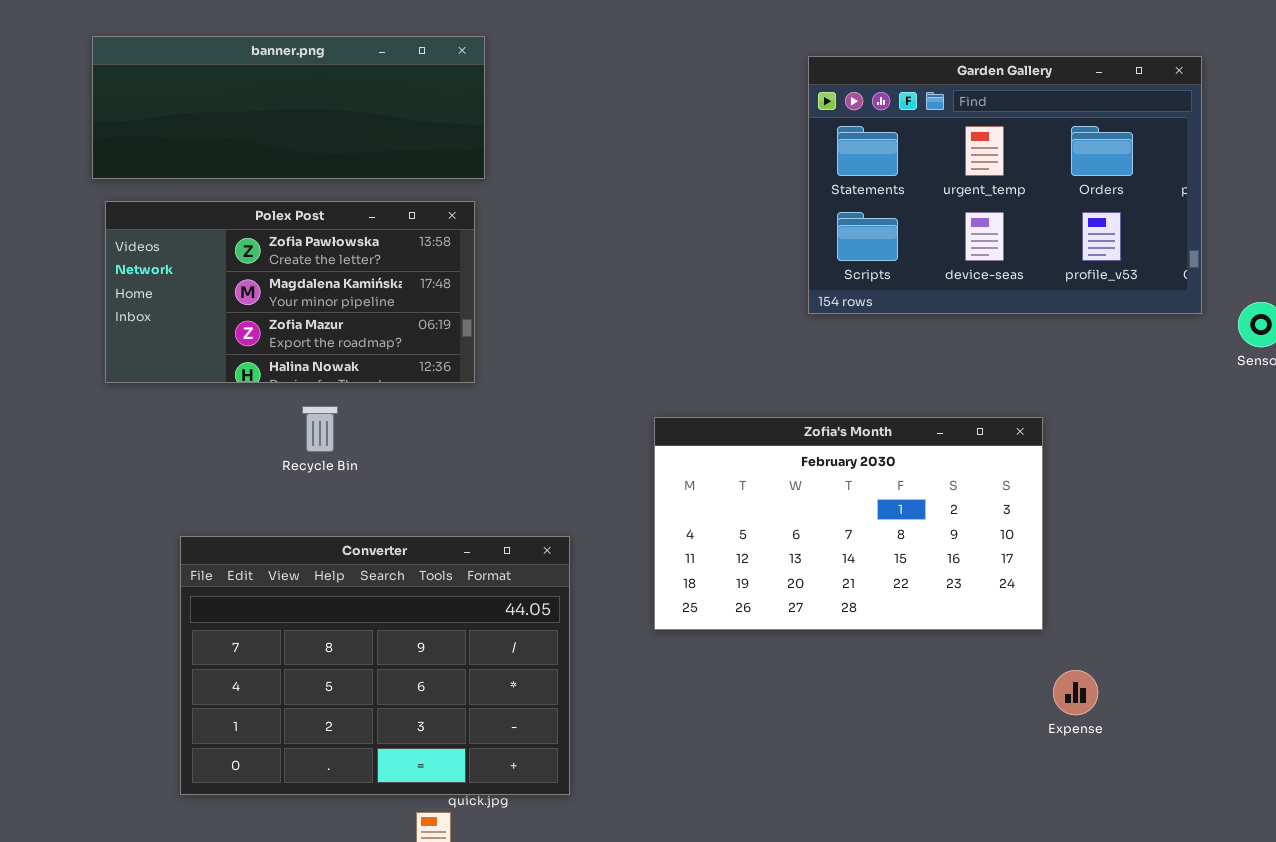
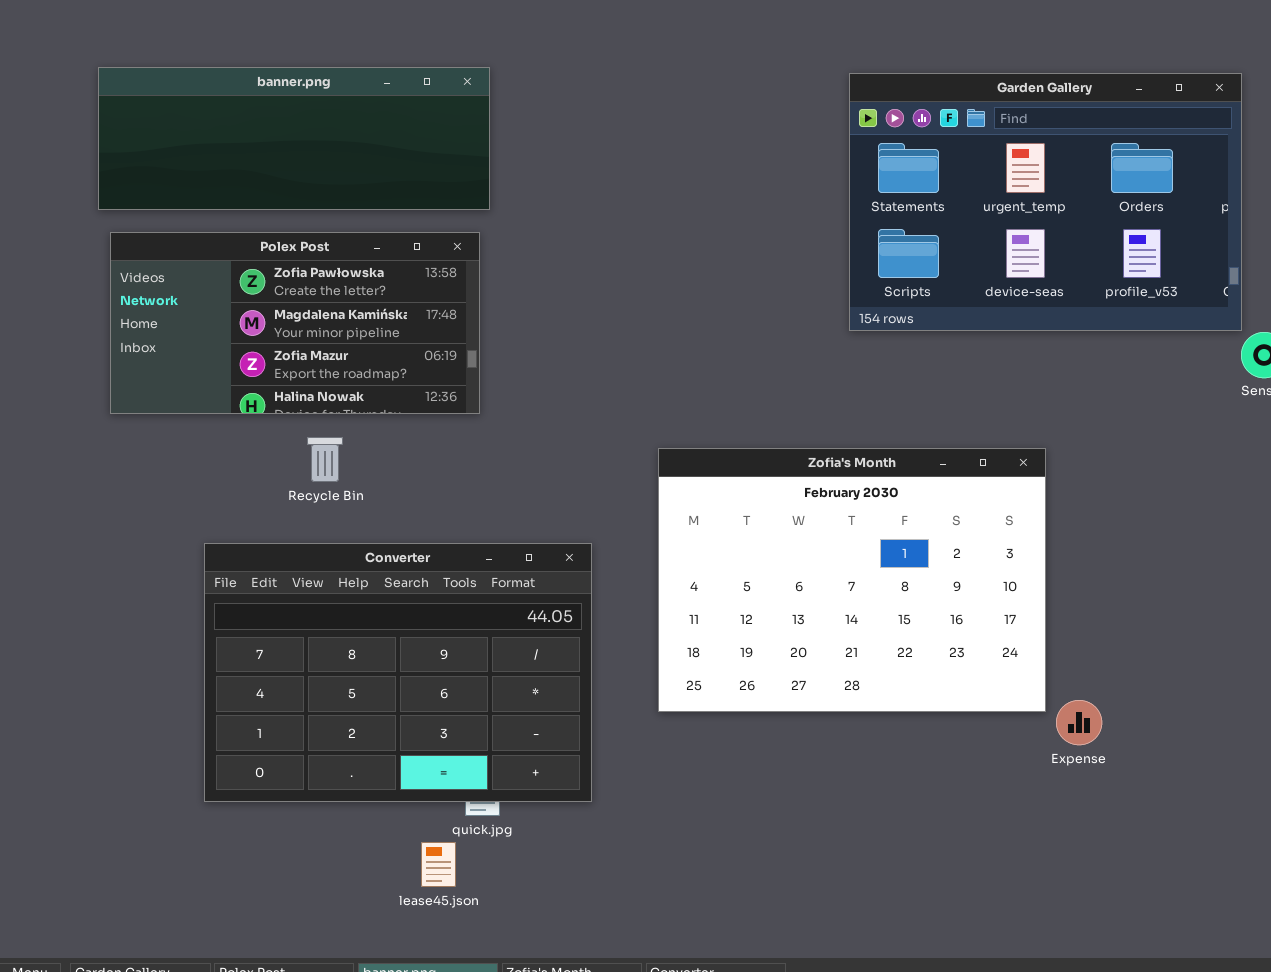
Garden Gallery: [808,56,1202,314] -> [849,73,1242,331], moved
Zofia's Month: [654,417,1043,630] -> [658,448,1046,712], resized
Converter: [180,536,570,795] -> [204,543,592,802], moved

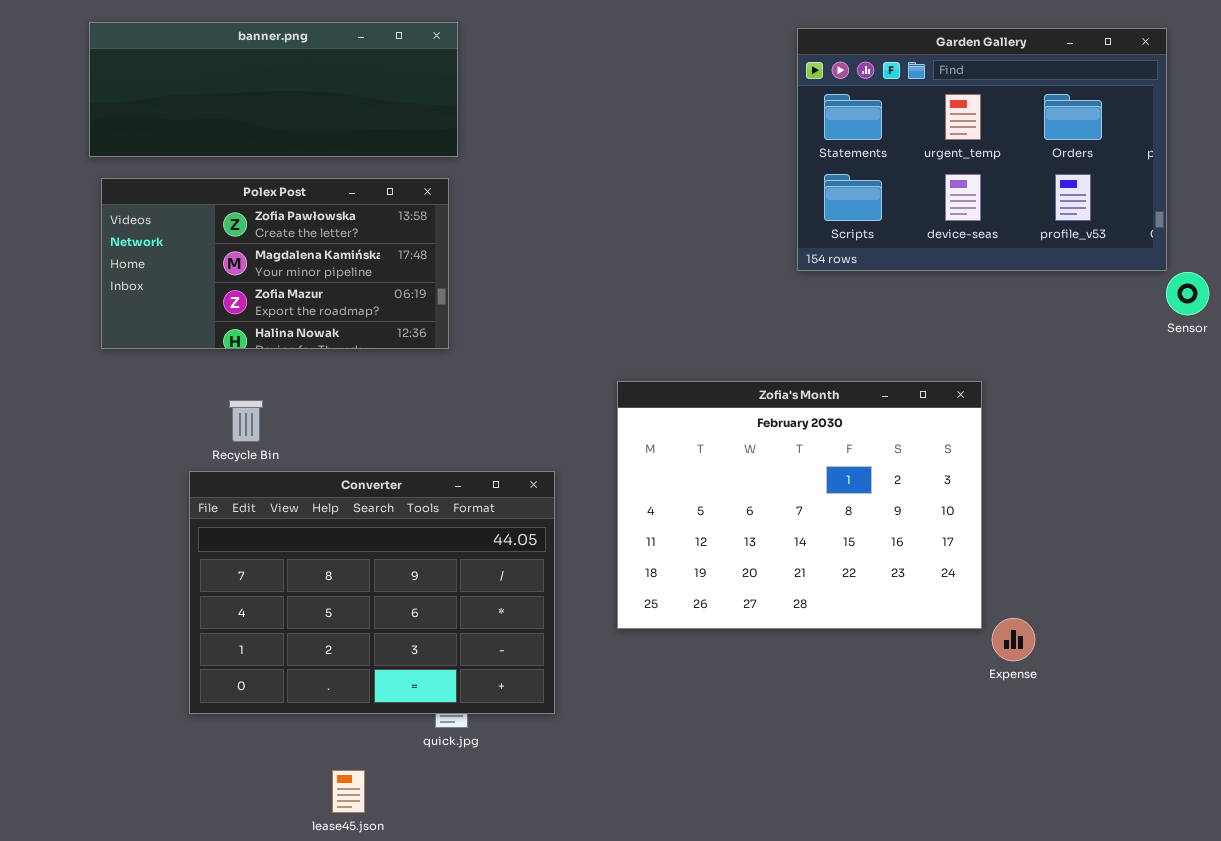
Recycle Bin: [307,437,343,482] -> [229,400,263,442], moved
lease45.json: [421,842,456,887] -> [332,770,365,813], moved

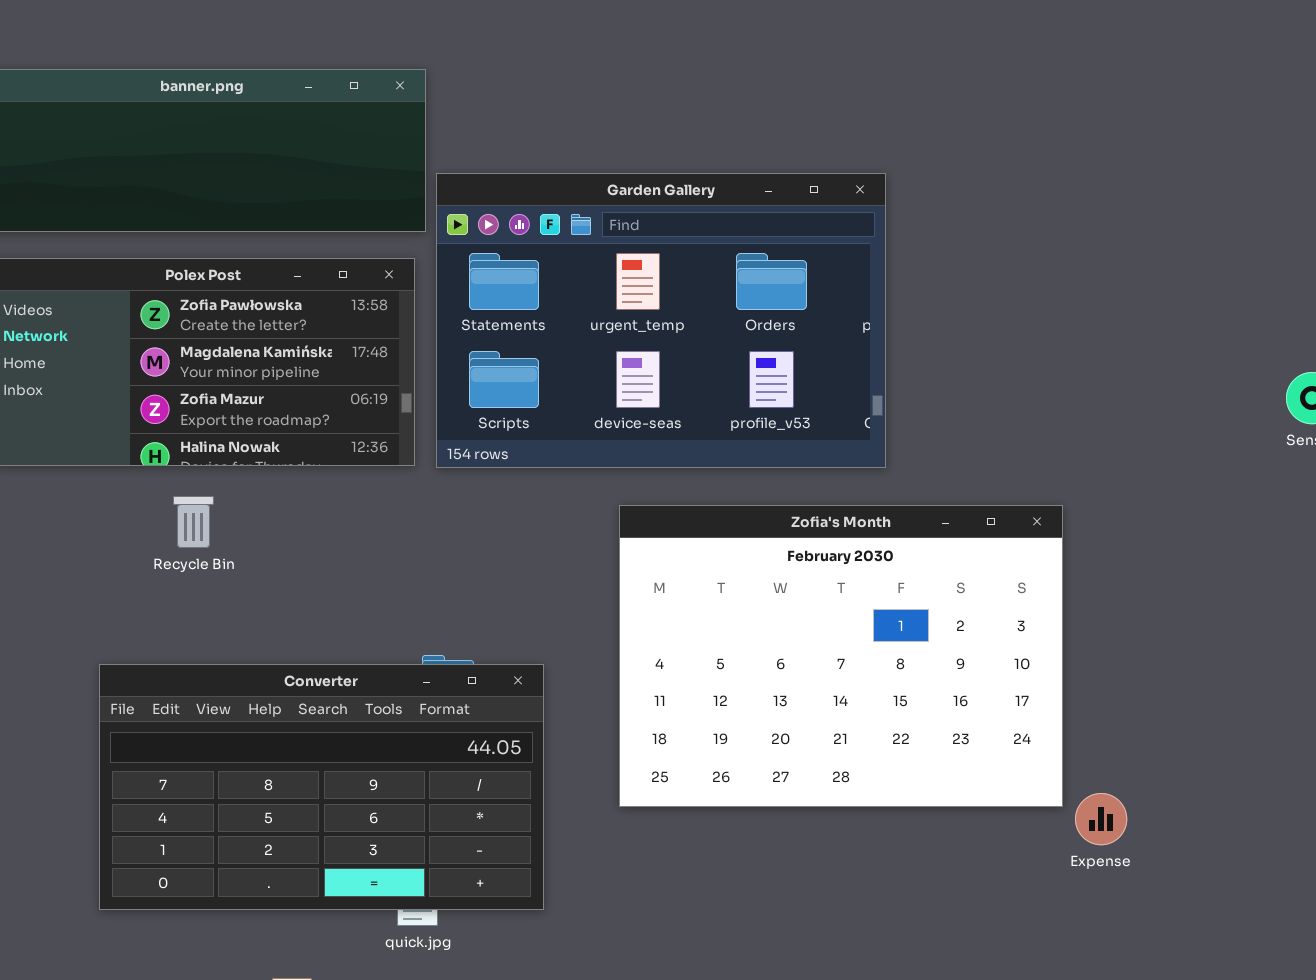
Garden Gallery: [797,28,1167,271] -> [436,173,886,468], moved
Recycle Bin: [229,400,263,442] -> [173,496,214,548], moved
Converter: [189,471,555,714] -> [99,664,544,910], resized

